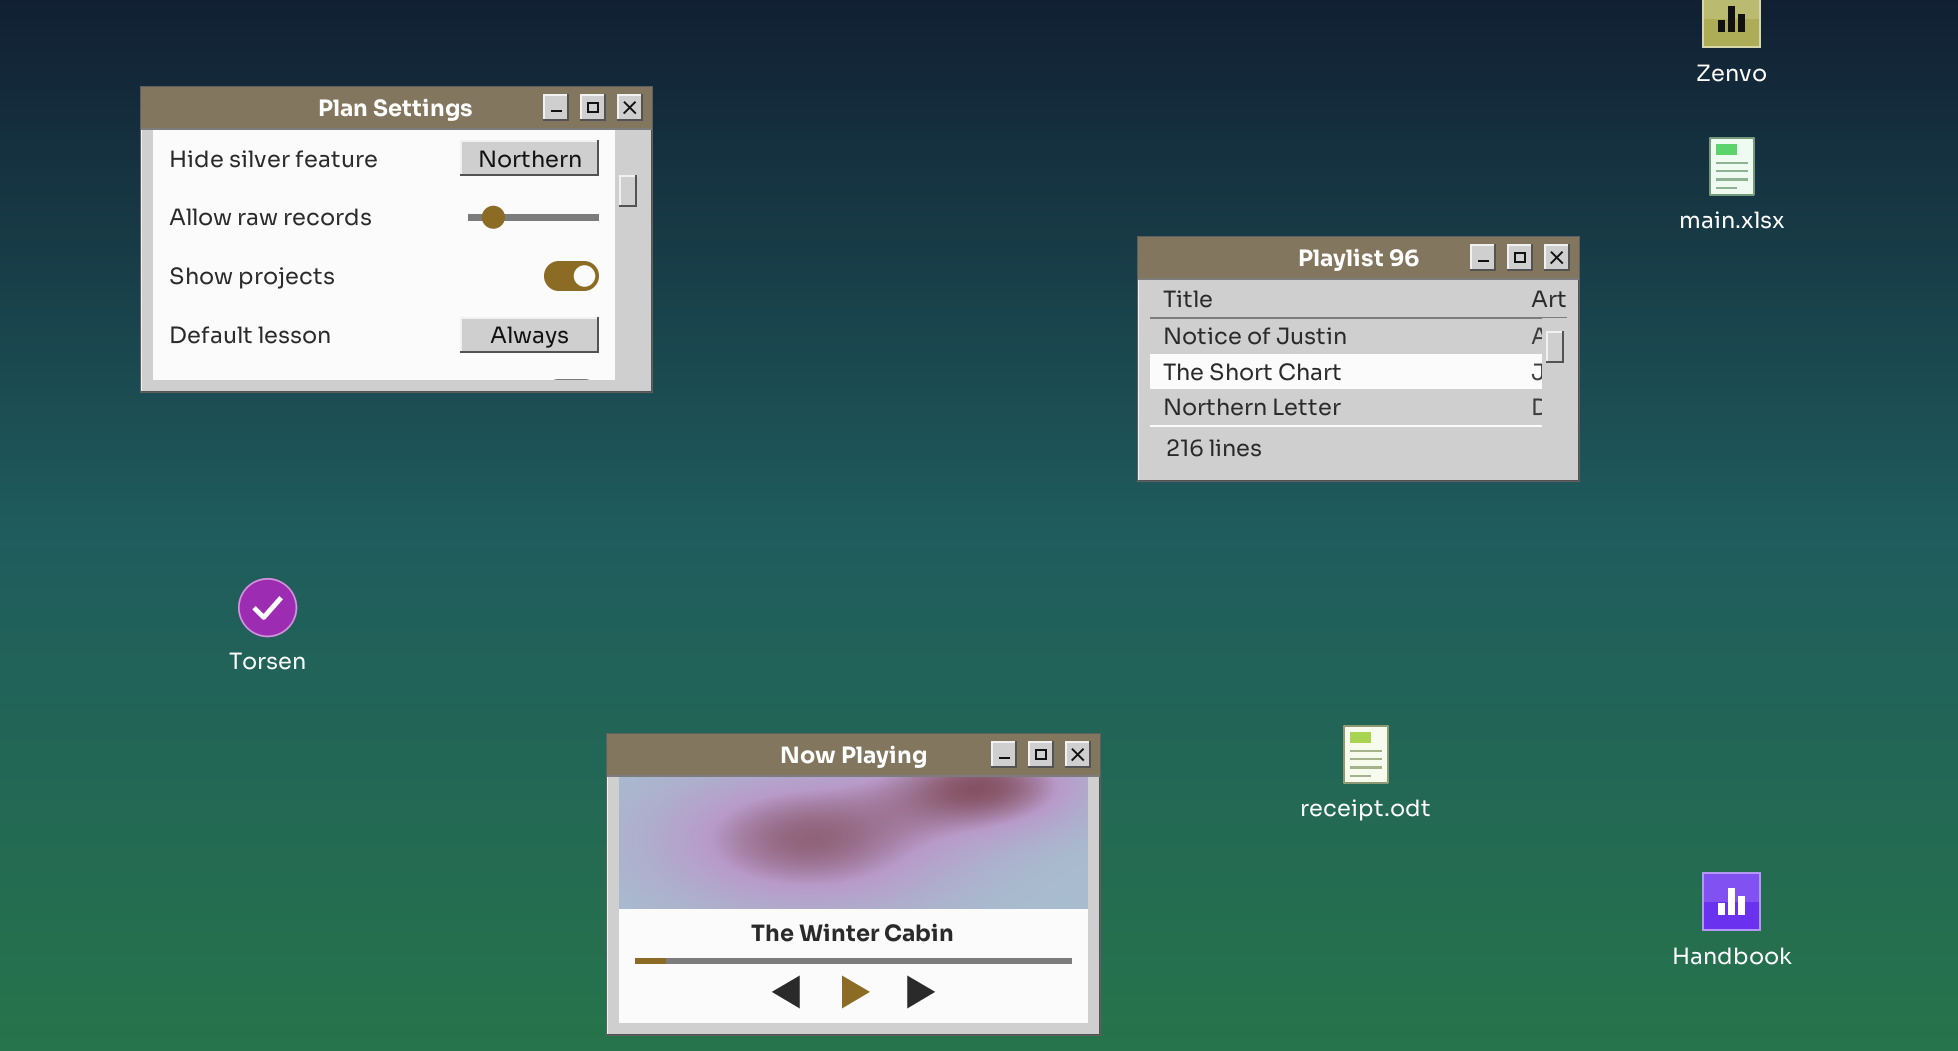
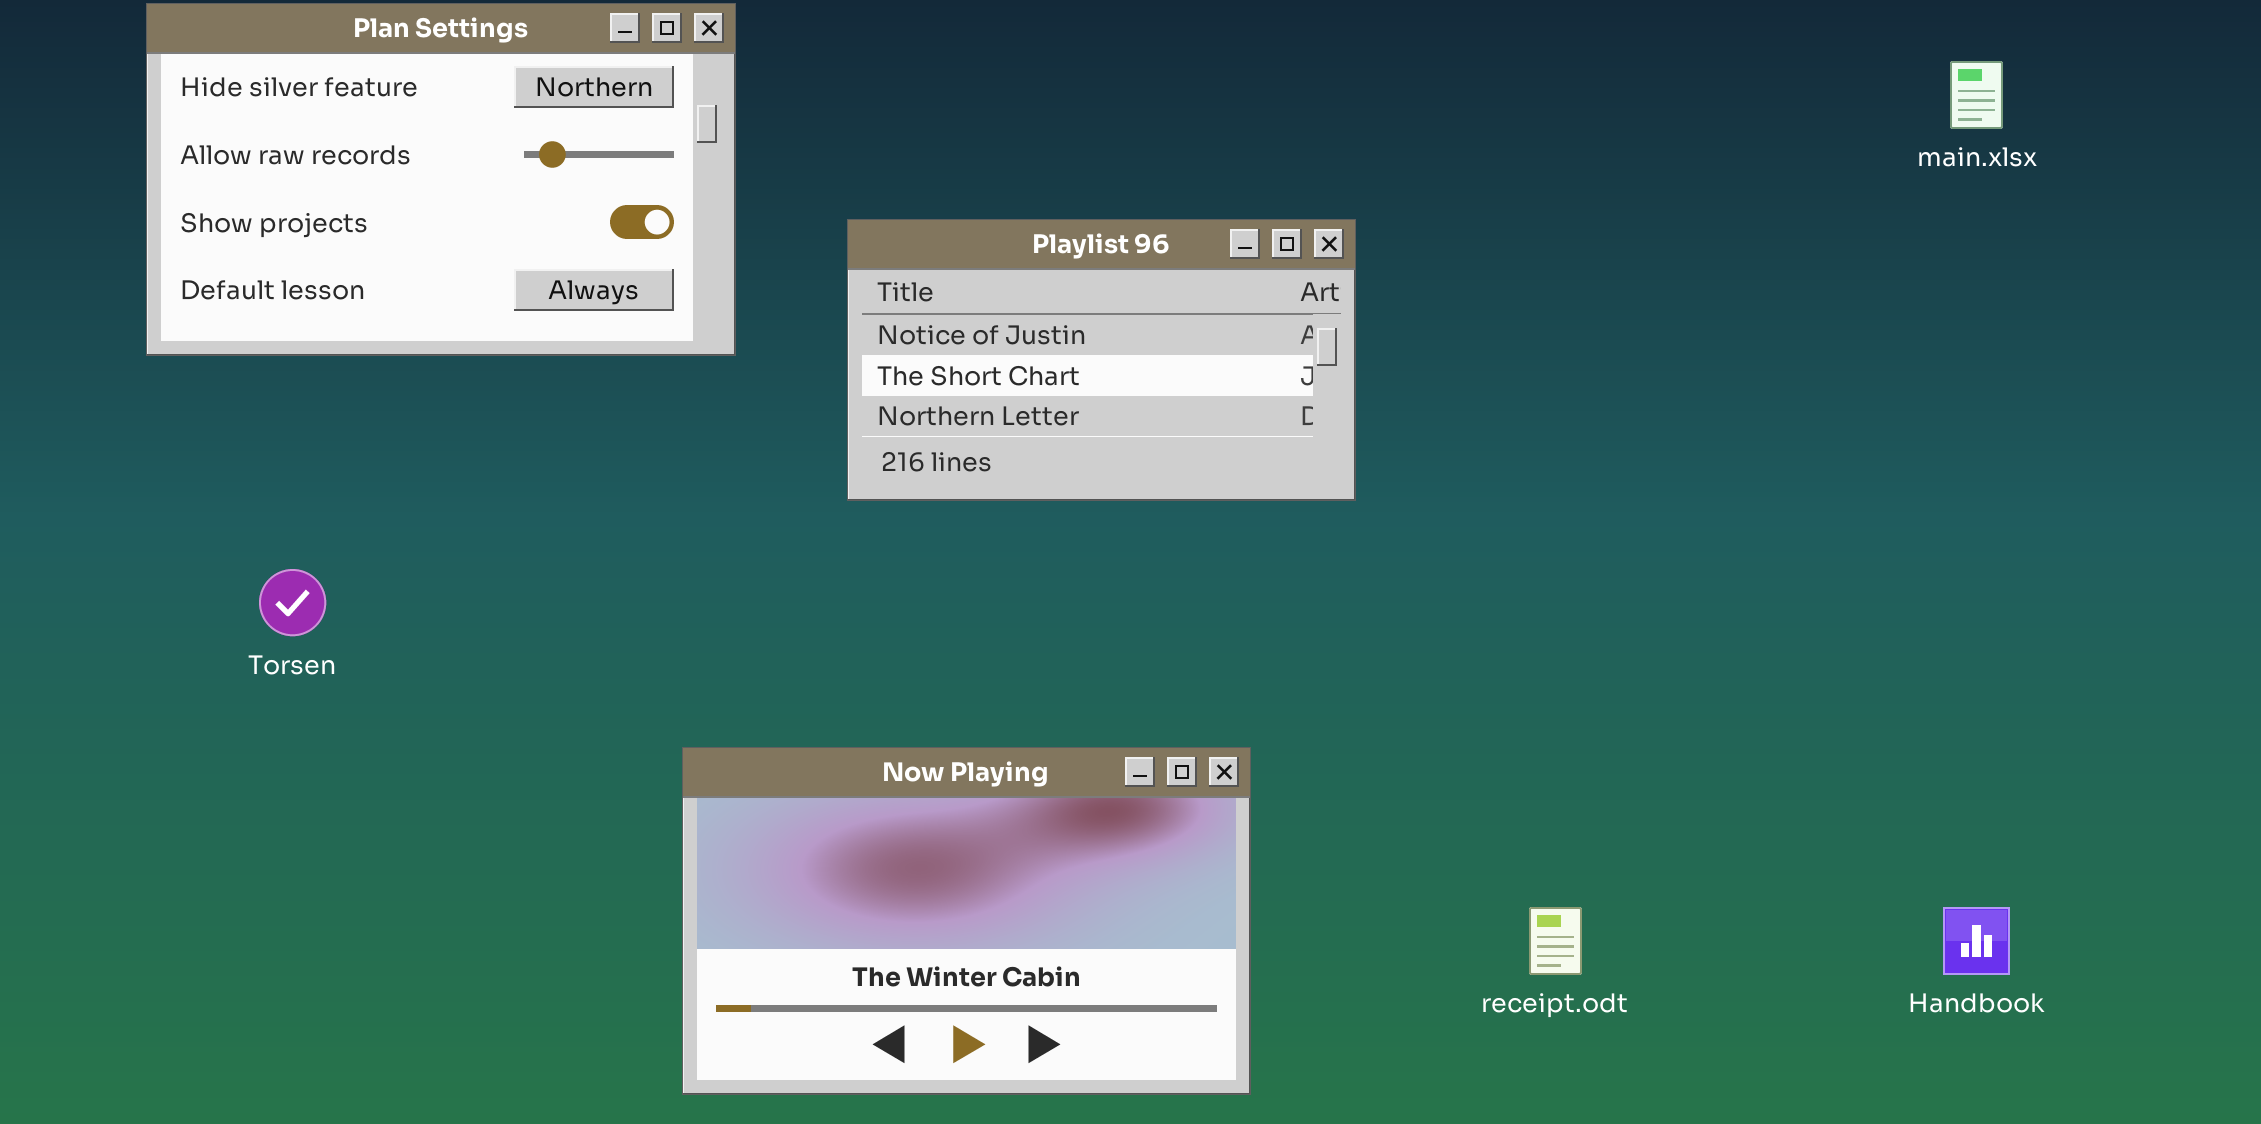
Playlist 96: [1137,236,1580,482] -> [847,219,1356,501], moved
receipt.odt: [1343,725,1389,784] -> [1529,907,1582,975], moved

